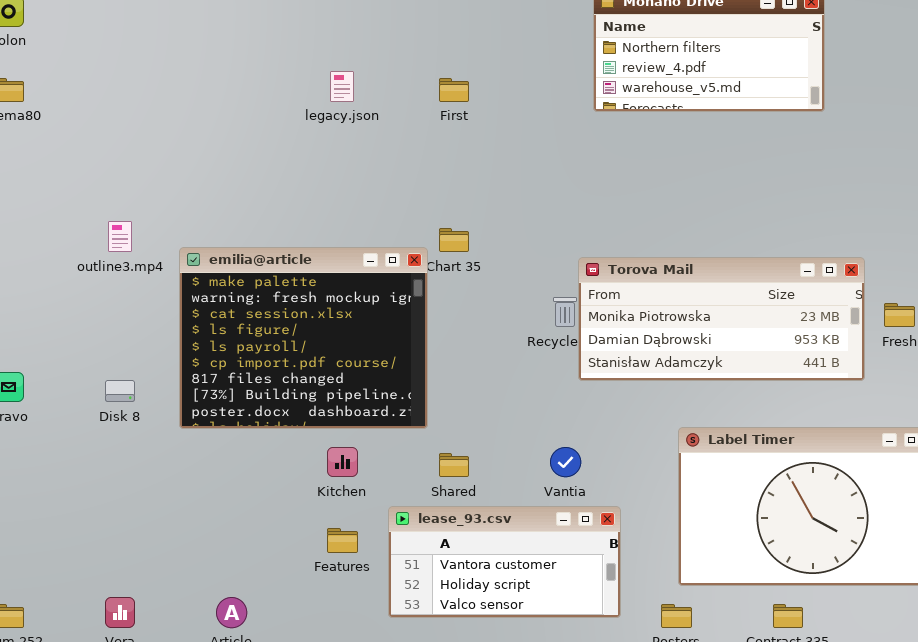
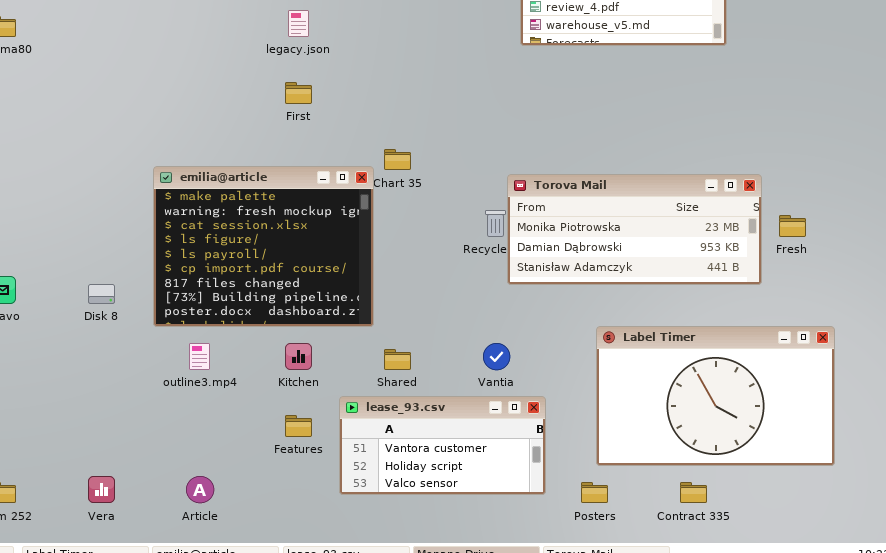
First: [439,78,469,102] -> [285,82,312,104], moved
outline3.mp4: [108,221,132,252] -> [189,343,210,370], moved

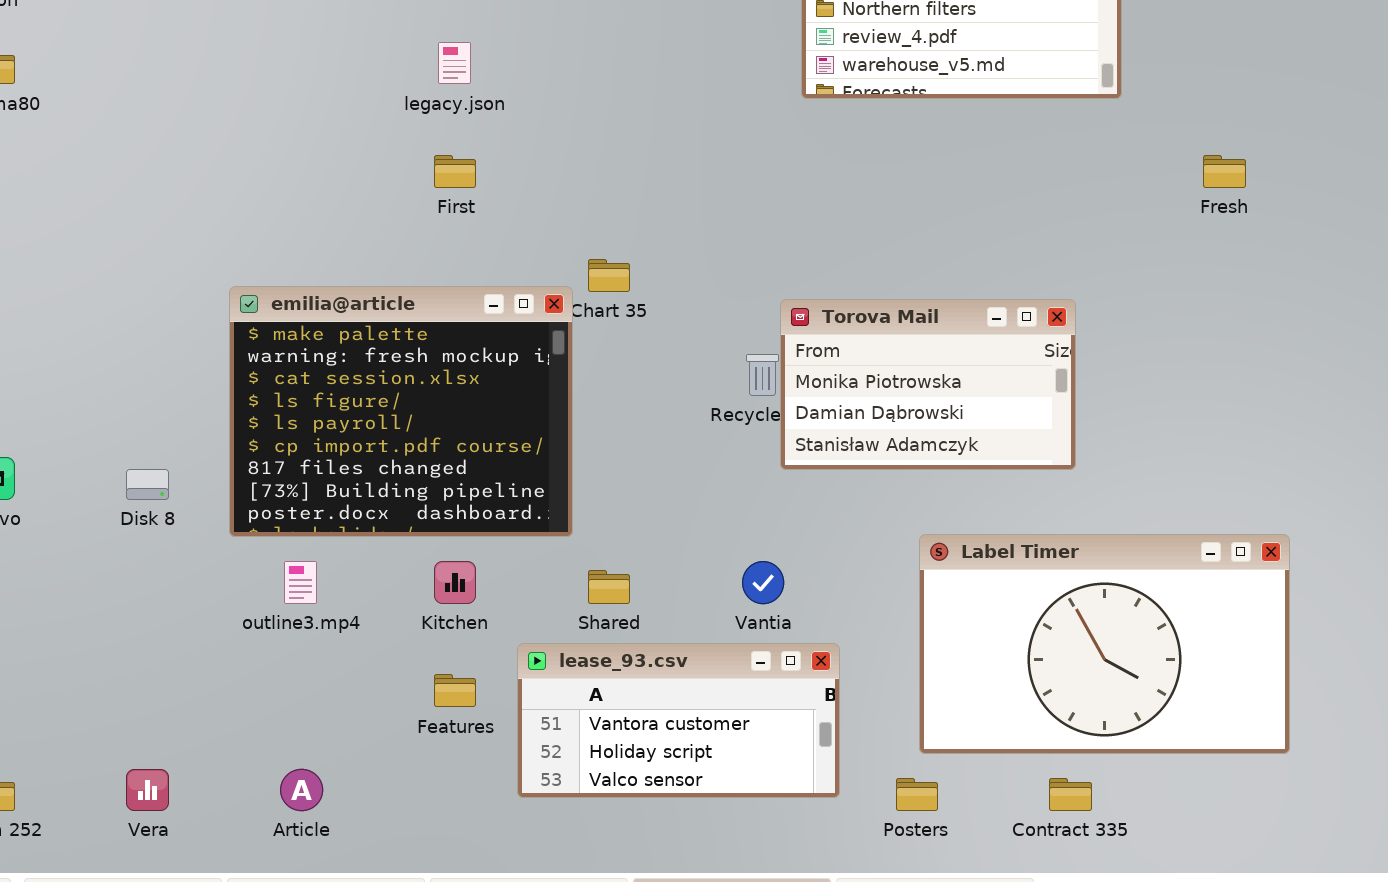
Torova Mail: [507,174,762,285] -> [780,299,1076,470], resized
Fresh: [779,215,806,237] -> [1203,155,1246,188], moved

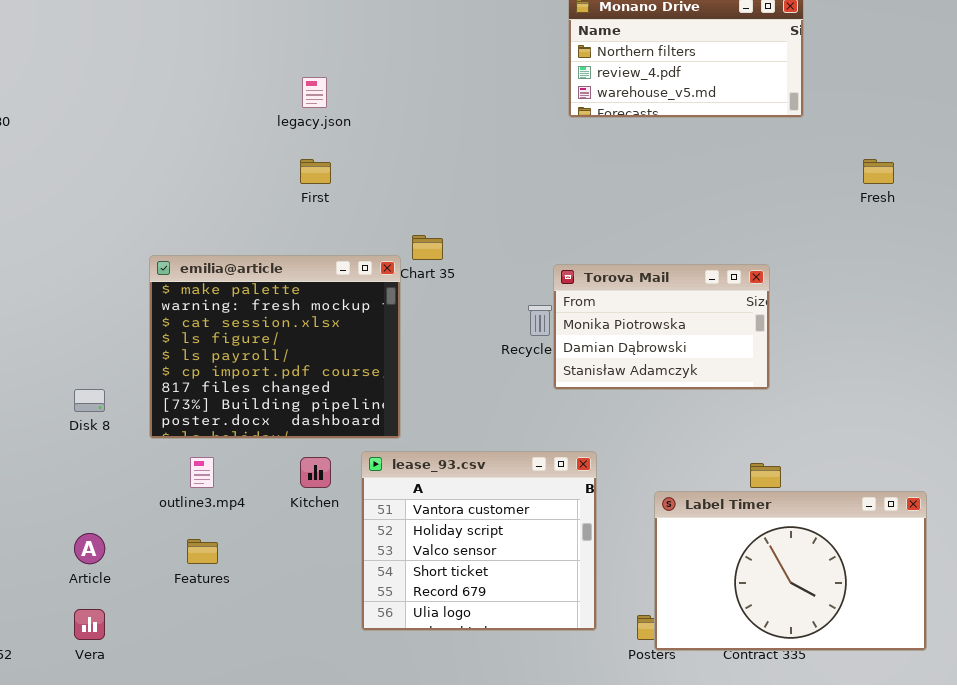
Label Timer: [919,534,1290,754] -> [654,491,927,651], moved
lease_93.csv: [517,643,840,798] -> [361,451,597,631], resized
Features: [434,674,476,707] -> [187,539,218,564], moved
Article: [280,769,323,811] -> [74,533,105,564], moved

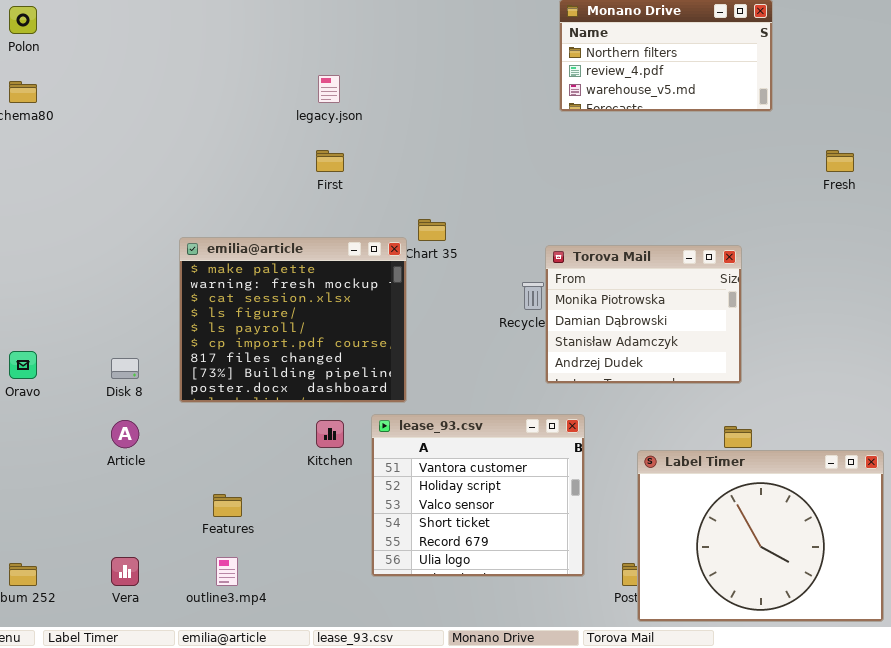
Torova Mail: [553,264,770,390] -> [545,245,742,384], resized
outline3.mp4: [190,457,214,488] -> [216,557,238,586], moved
Label Timer: [654,491,927,651] -> [637,450,884,622], resized
Article: [74,533,105,564] -> [111,420,139,448], moved

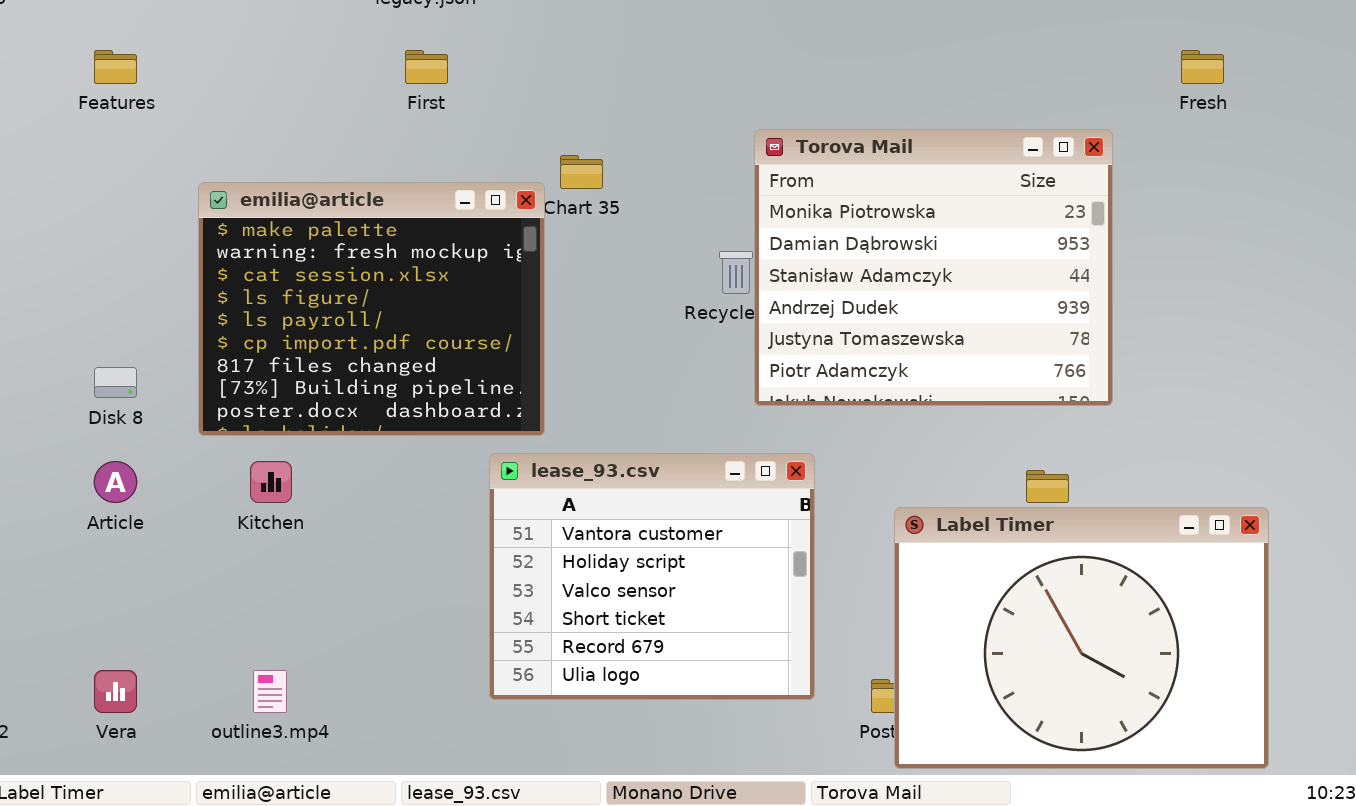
Torova Mail: [545,245,742,384] -> [754,129,1113,406], resized
Kitchen: [316,420,344,448] -> [250,461,292,503], moved
Features: [213,494,242,517] -> [94,50,137,84], moved

